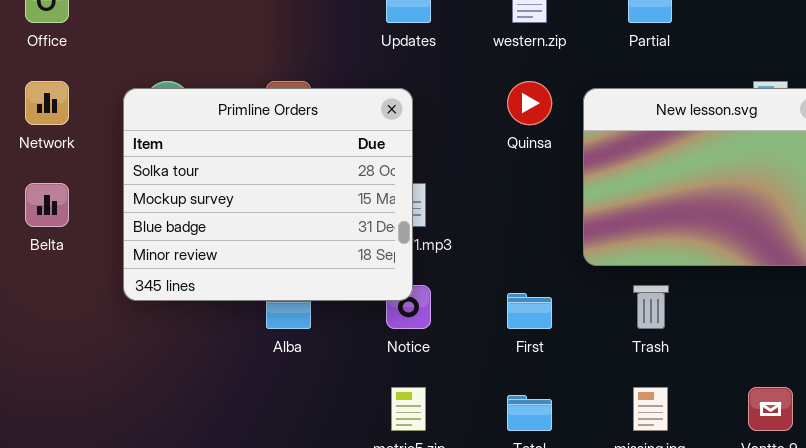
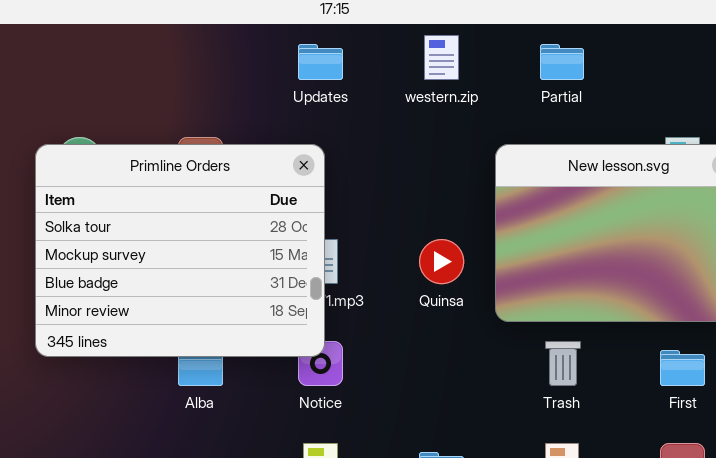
Quinsa: [507,81,552,125] -> [419,239,464,284], moved
First: [507,293,552,329] -> [660,350,705,386], moved

